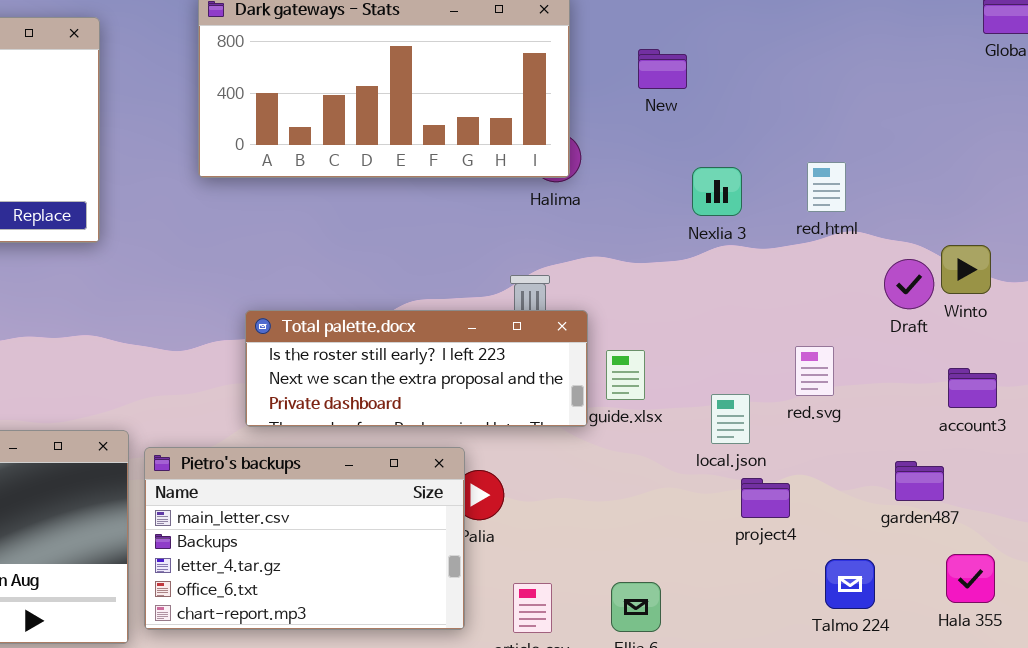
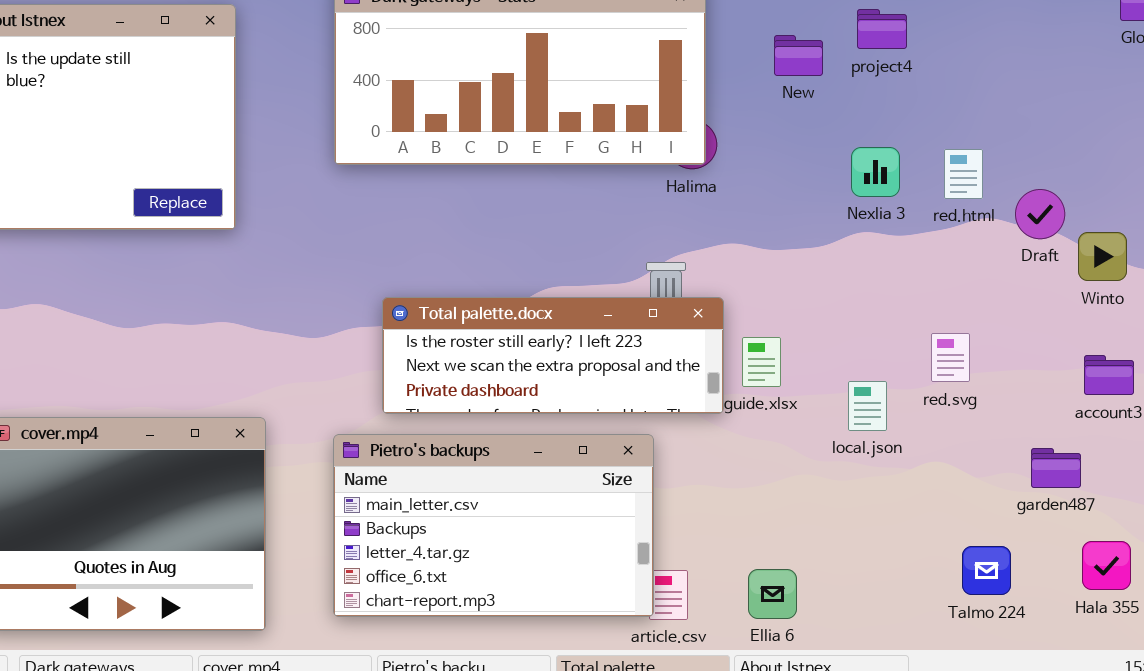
Nexlia 3: [692,167,742,216] -> [851,147,900,197], moved
Draft: [884,259,934,309] -> [1015,189,1065,239], moved
Pietro's backups: [144,447,465,630] -> [333,434,654,617], moved
project4: [741,478,790,518] -> [857,9,907,49], moved

